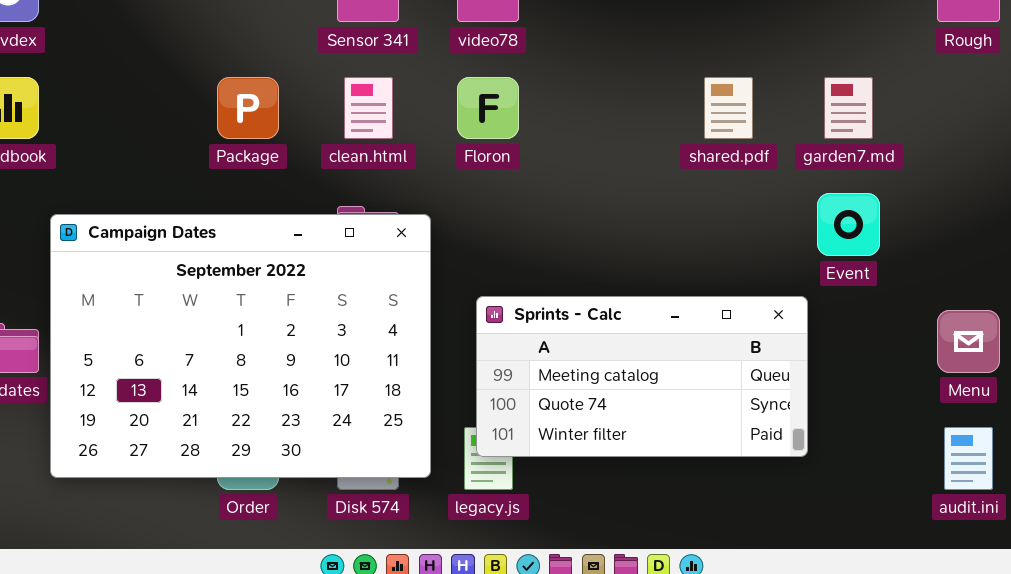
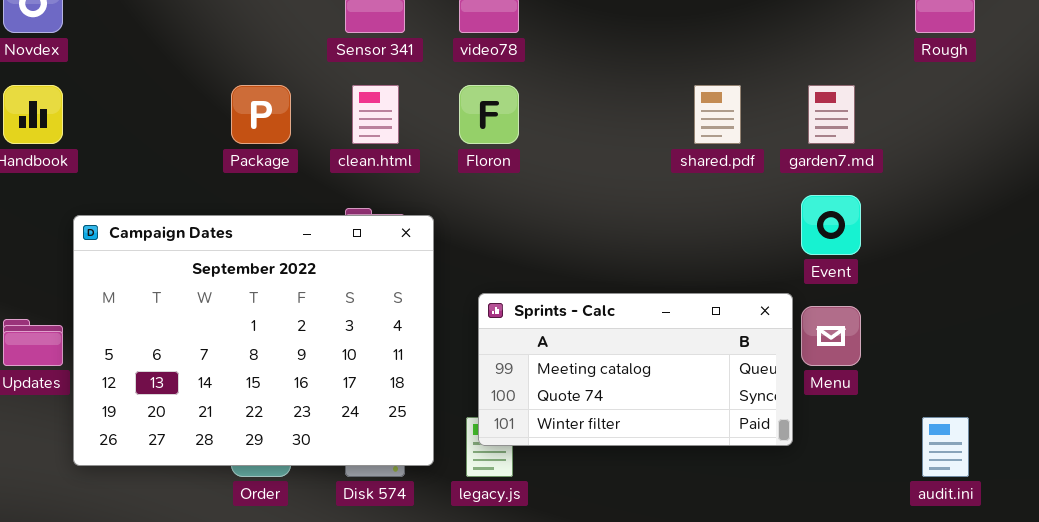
Menu: [937,310,1000,373] -> [801,306,861,366], moved

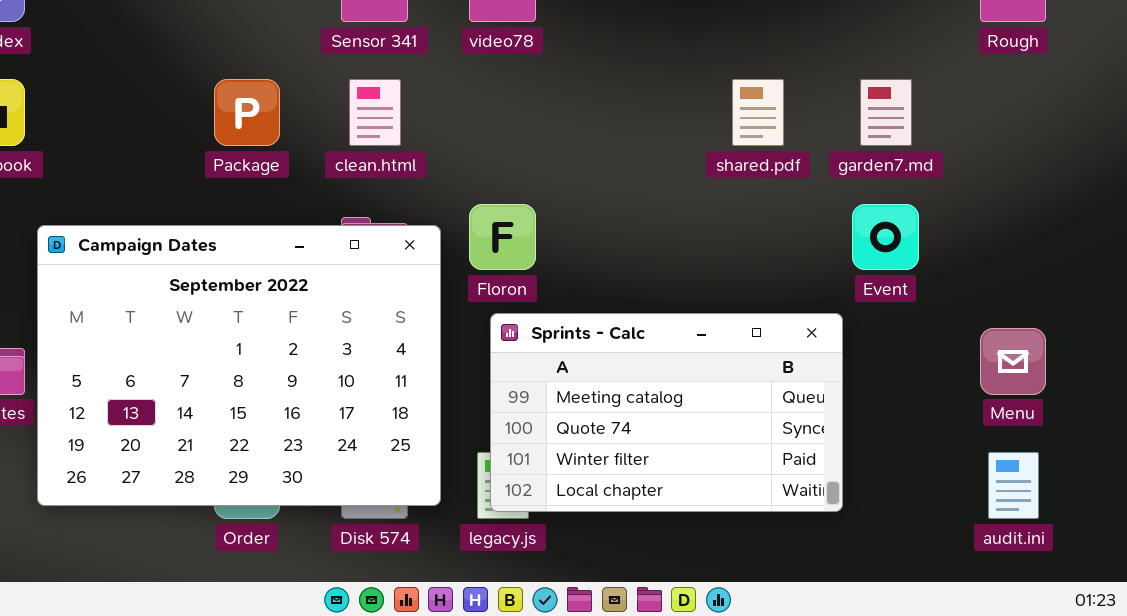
Floron: [459,85,519,144] -> [469,204,536,270], moved
Sprints - Calc: [478,293,793,446] -> [490,313,843,512], resized
Menu: [801,306,861,366] -> [980,328,1046,395], moved

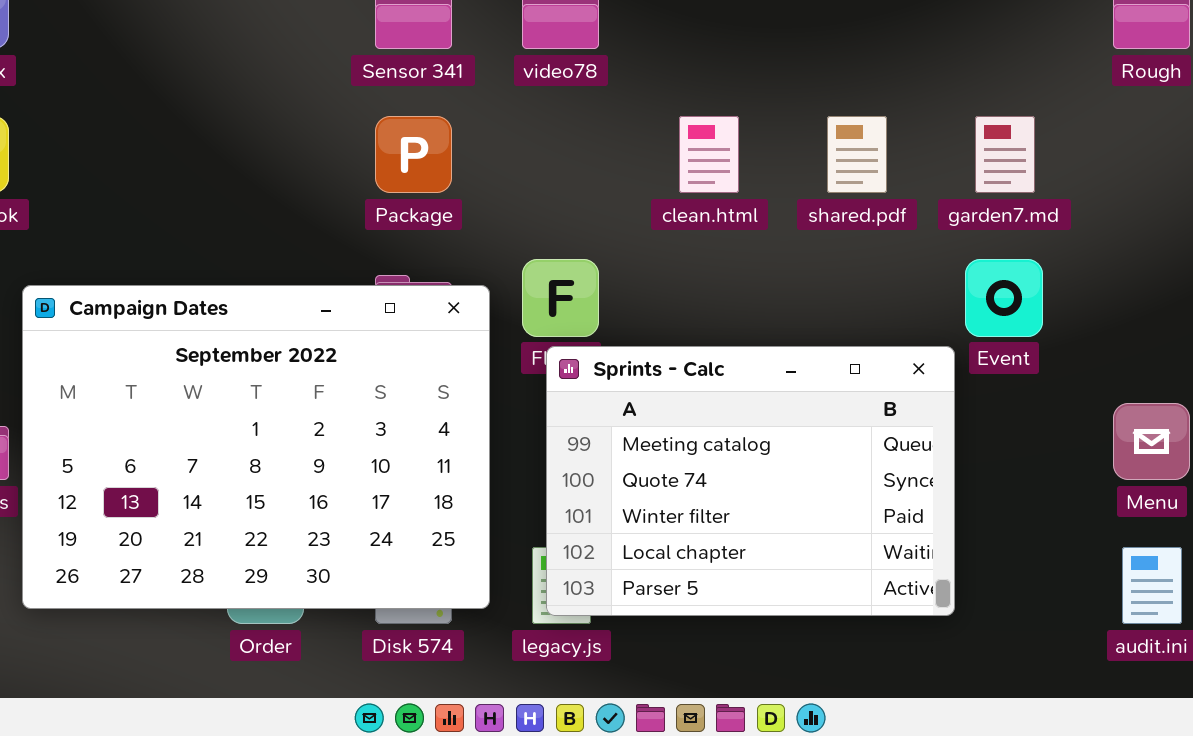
Package: [214,79,280,146] -> [375,116,452,193], moved
clean.html: [349,79,401,146] -> [679,116,739,193], moved
Sprints - Calc: [490,313,843,512] -> [546,346,955,616], resized

